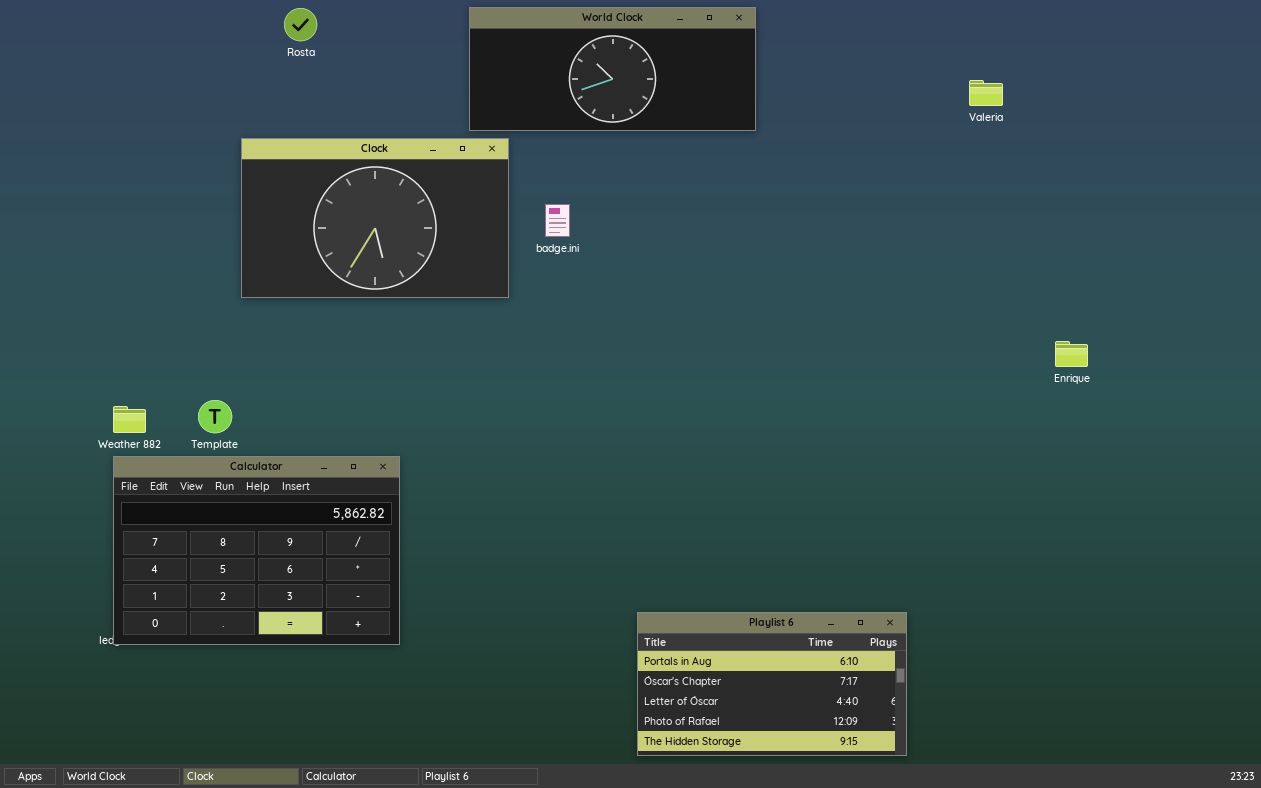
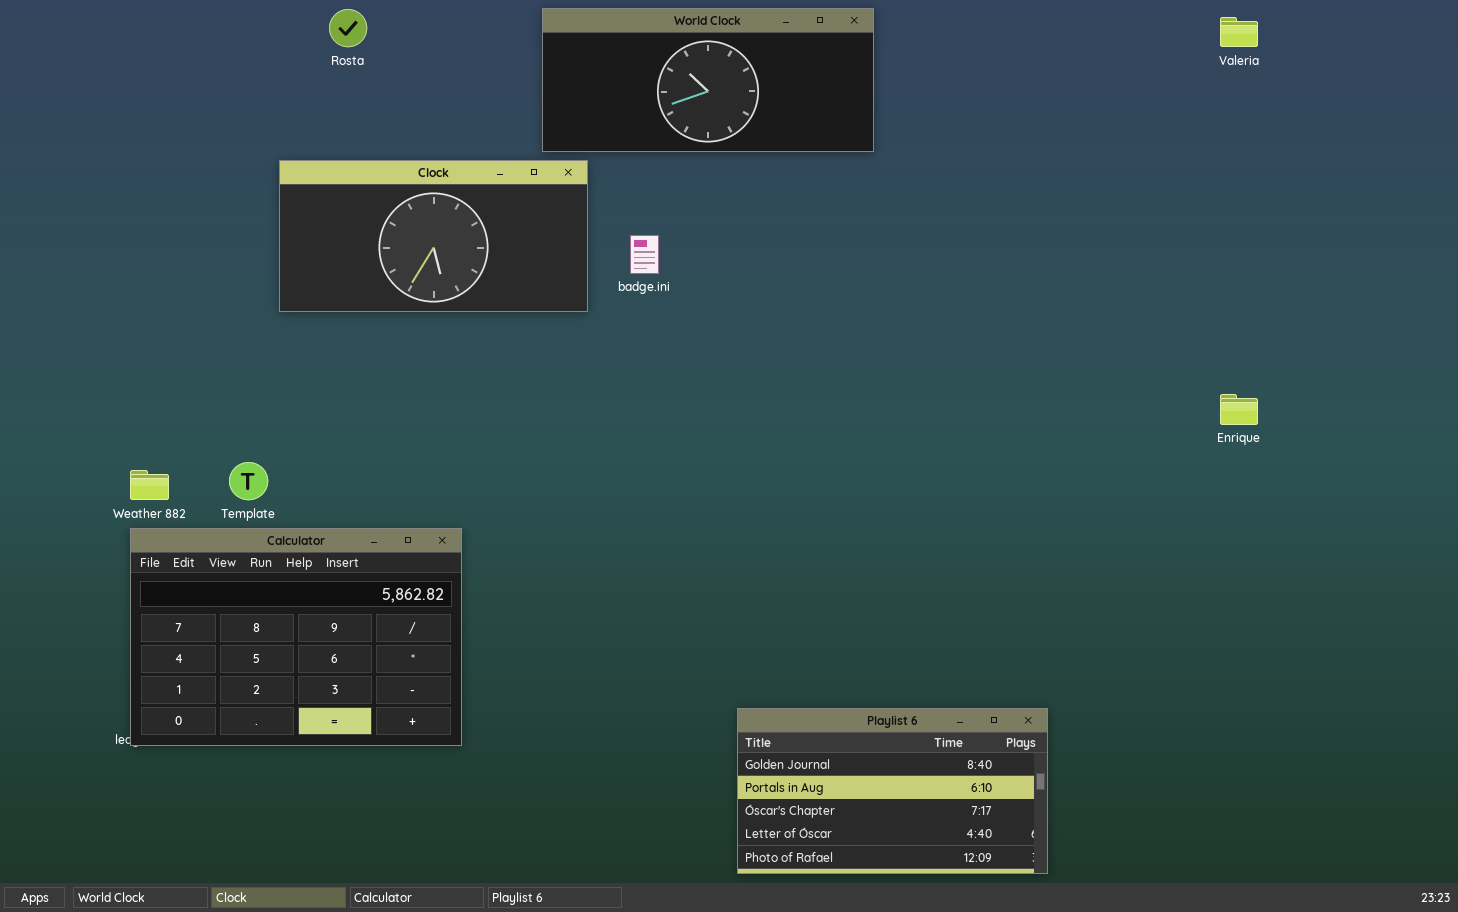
Valeria: [969,80,1003,106] -> [1220,17,1258,47], moved
Clock: [241,138,509,298] -> [279,160,588,312], resized
Playlist 6: [637,612,907,756] -> [737,708,1048,874], scrolled up 1 row

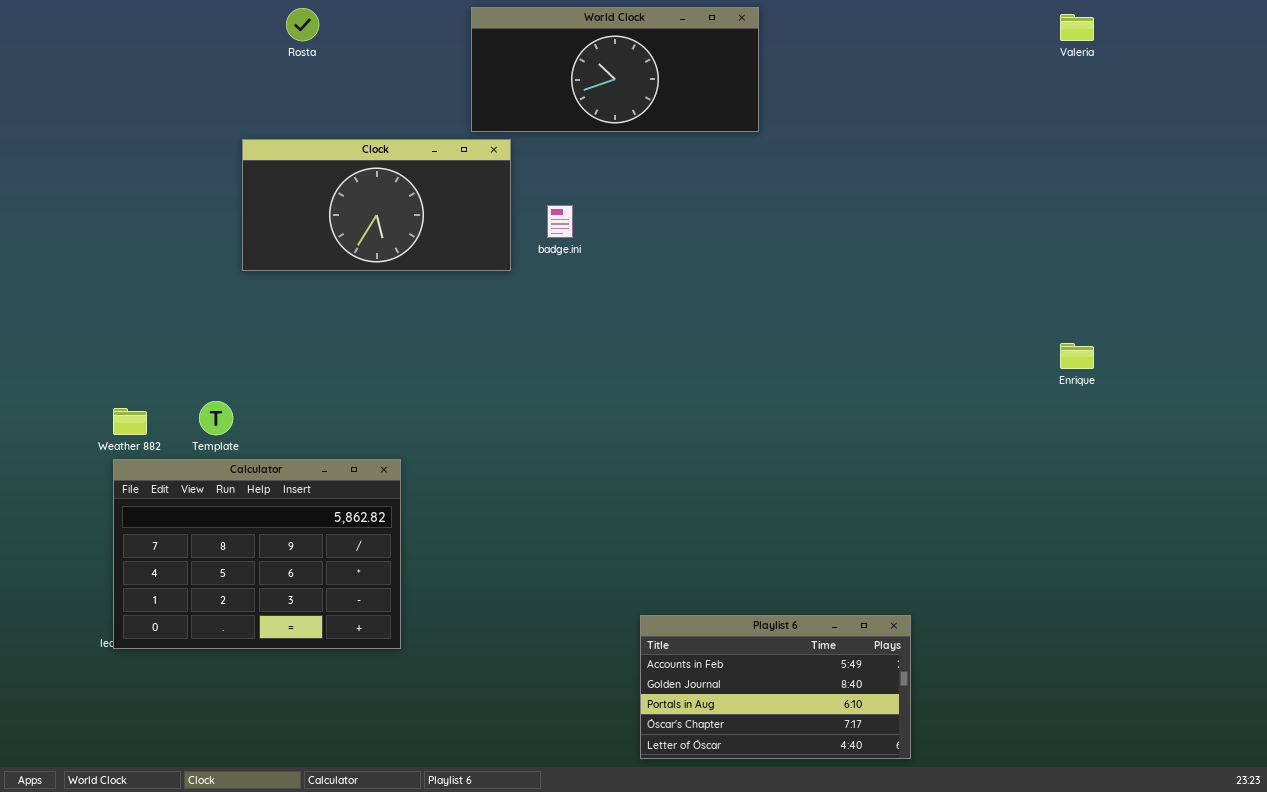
Playlist 6: [737,708,1048,874] -> [640,615,911,759], scrolled up 1 row

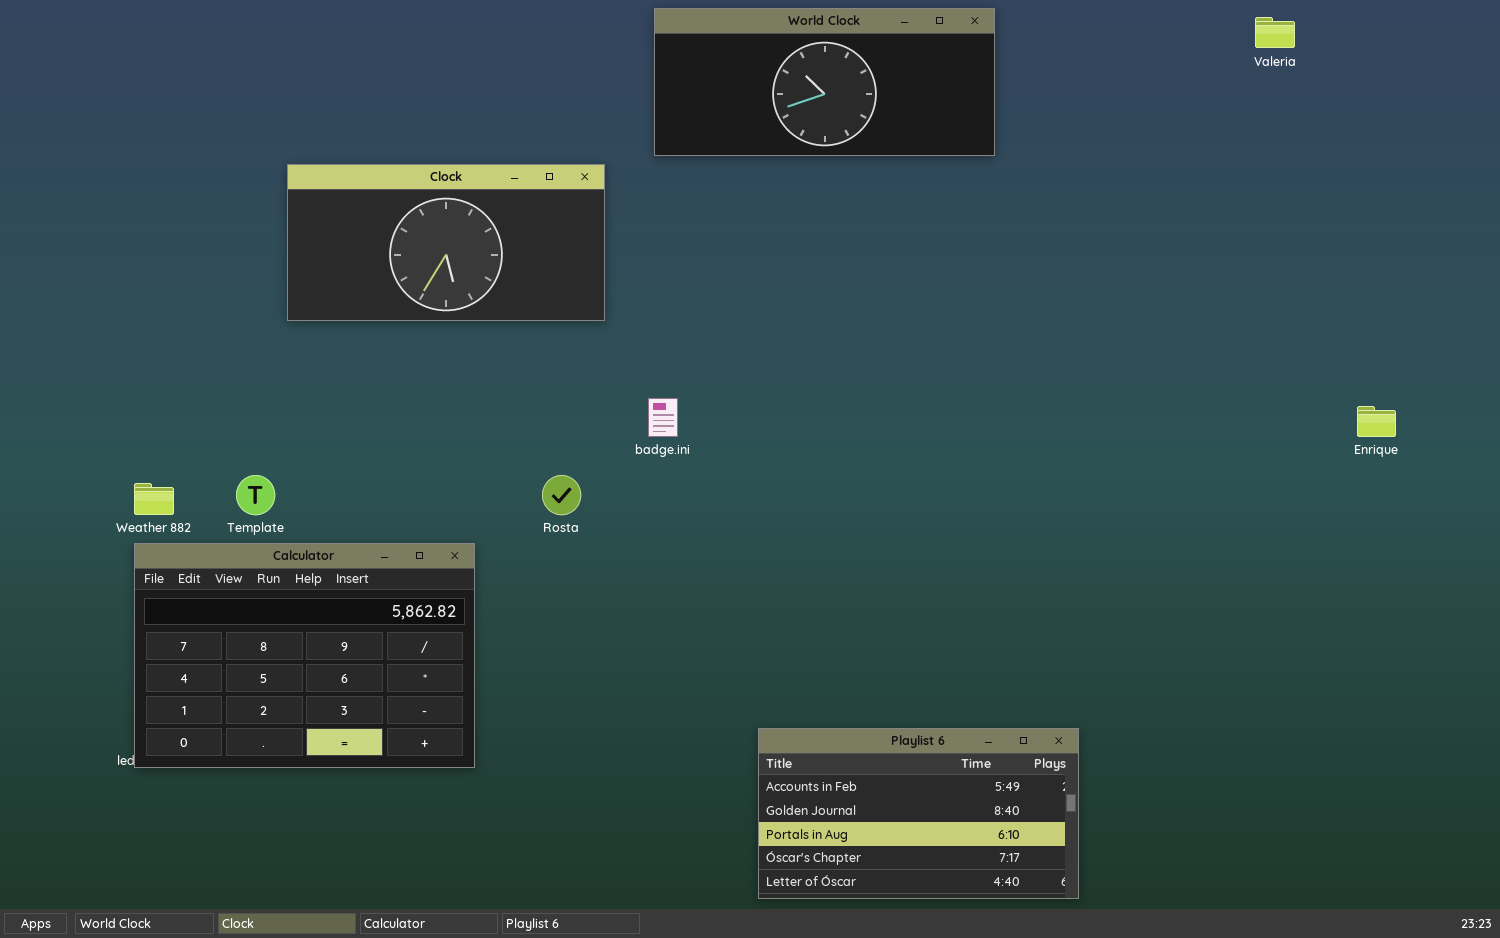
World Clock: [471,7,759,132] -> [654,8,995,156], moved
Rosta: [286,8,319,41] -> [542,475,581,515], moved
badge.ini: [547,205,573,238] -> [648,398,678,437], moved
Enrique: [1060,343,1094,369] -> [1357,406,1396,437], moved

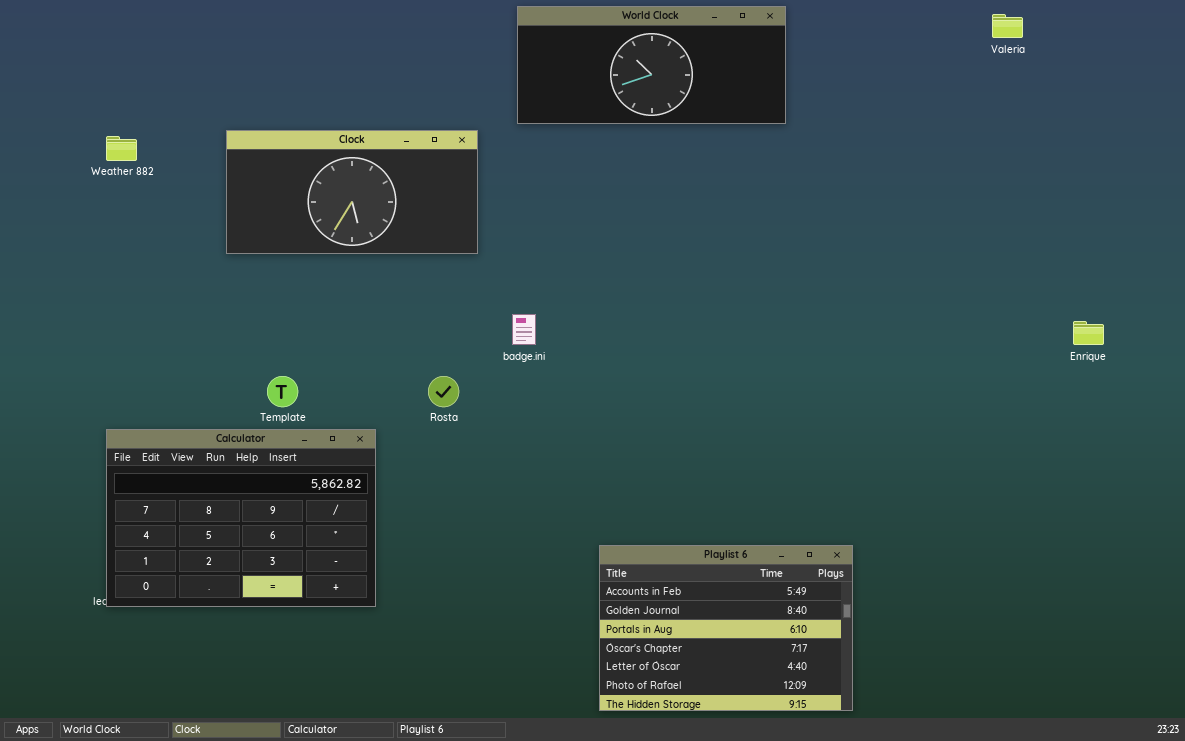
Template: [236,475,275,515] -> [267,376,298,407], moved
Weather 882: [134,483,174,515] -> [106,136,137,161], moved
Playlist 6: [758,728,1079,899] -> [599,545,853,711], resized

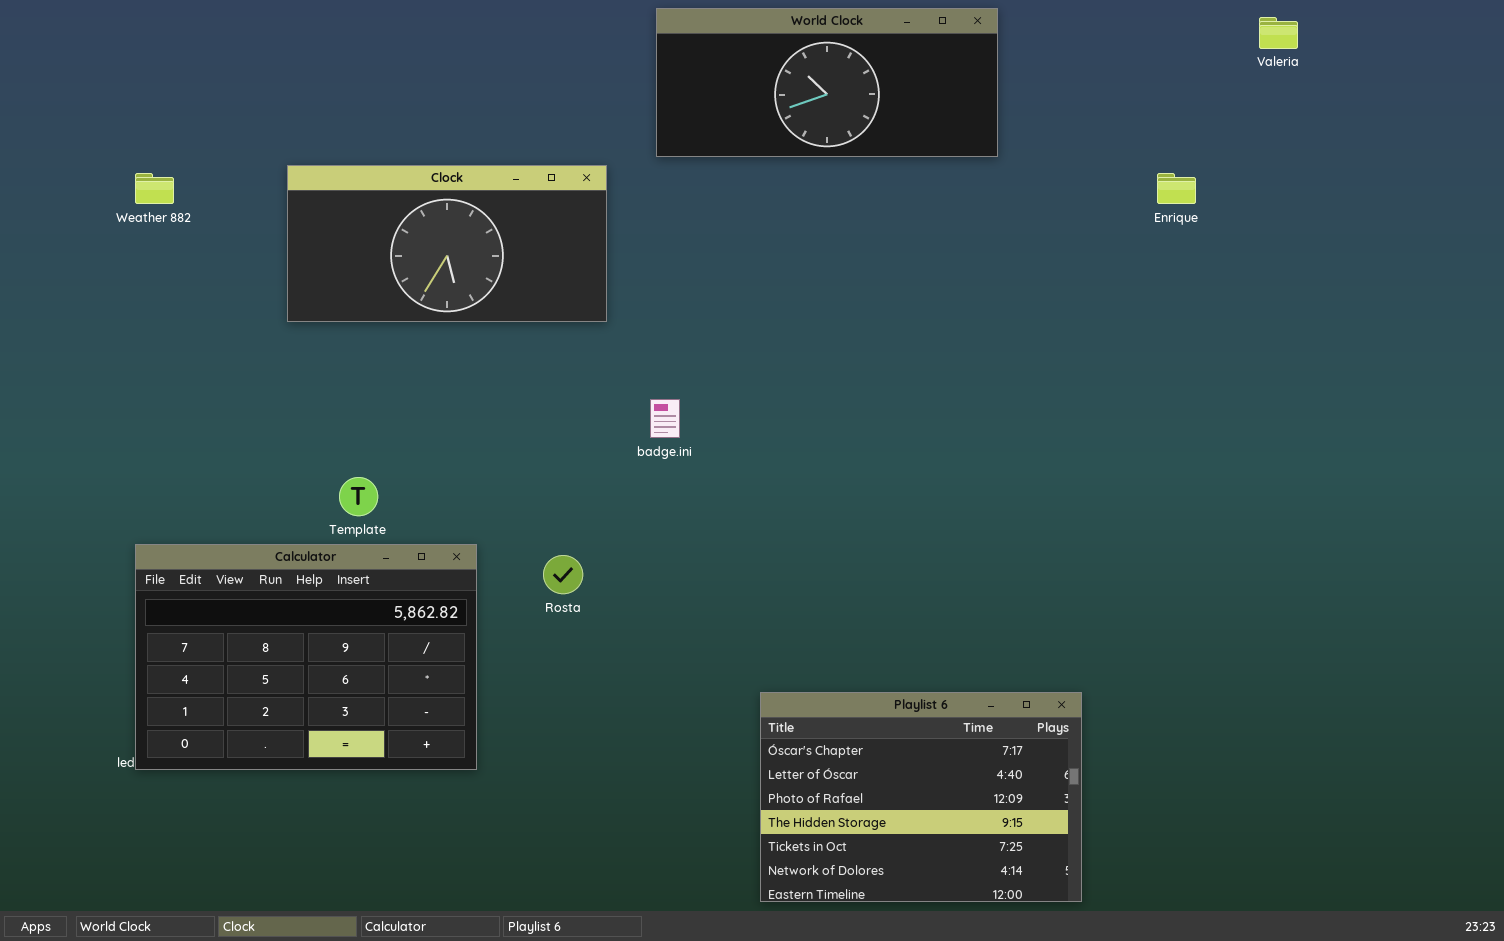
Enrique: [1073,321,1104,345] -> [1157,173,1196,204], moved
Rosta: [428,376,459,407] -> [543,555,583,594], moved
Playlist 6: [599,545,853,711] -> [760,692,1082,902], scrolled down 3 rows

